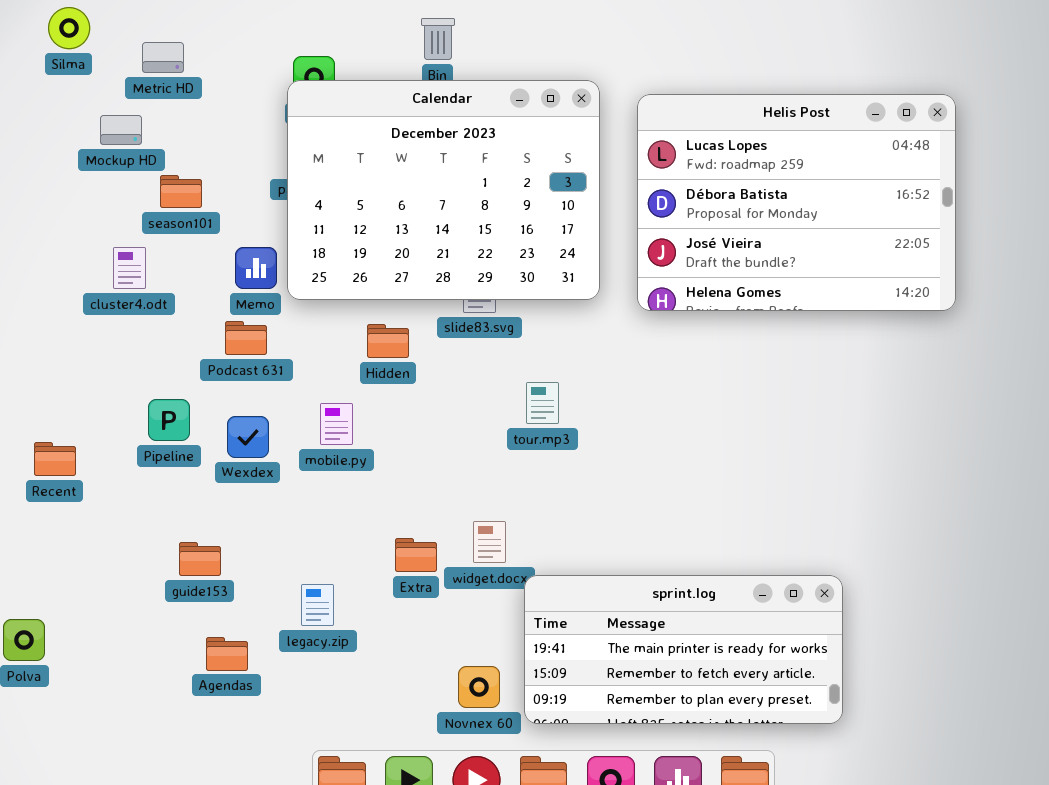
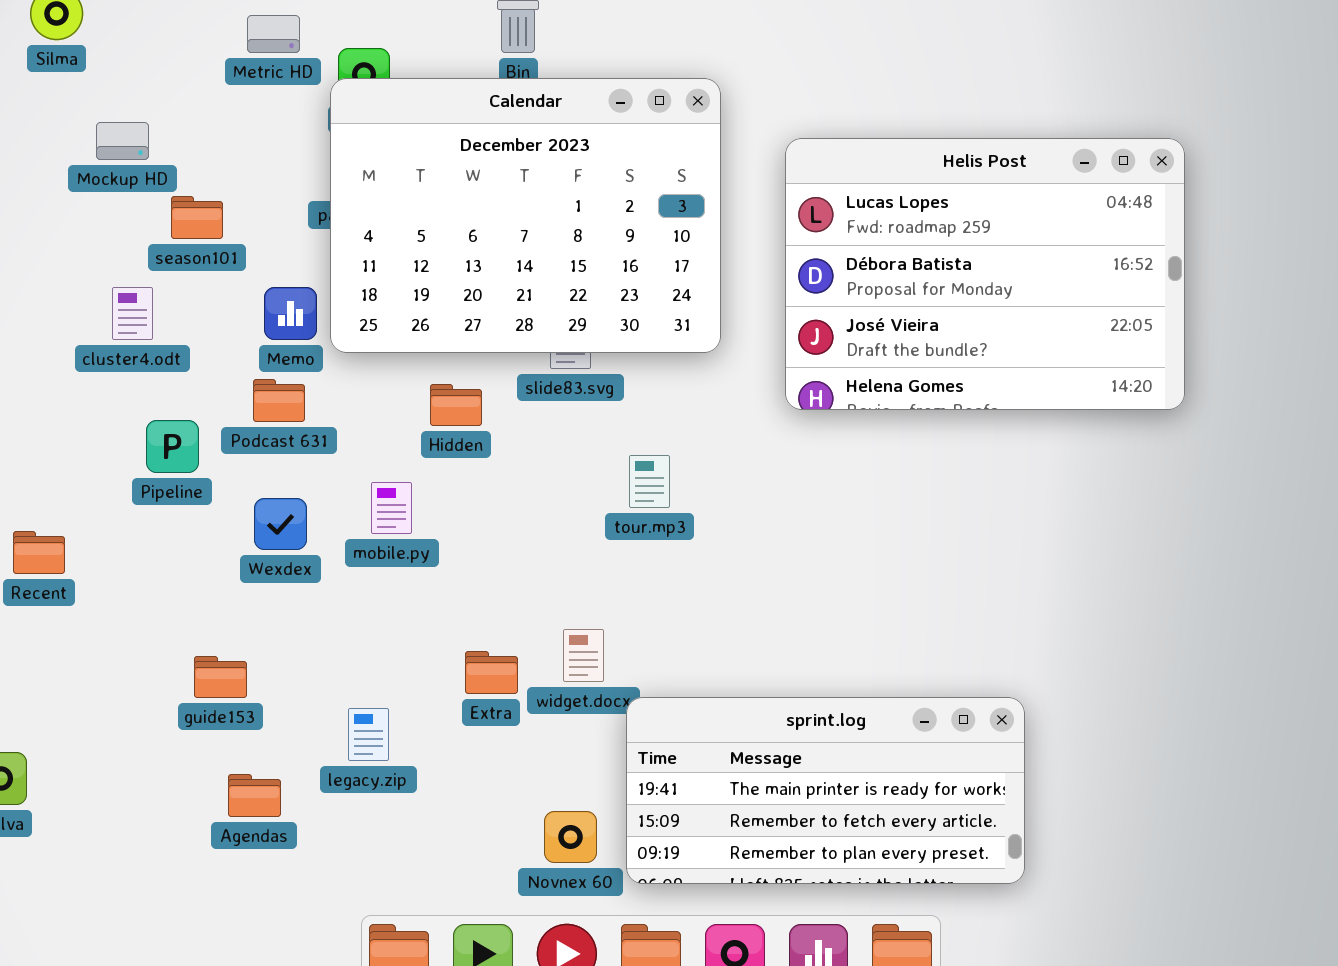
Metric HD: [142,42,184,73] -> [247,15,300,53], moved
Helis Post: [637,94,956,311] -> [785,138,1185,410], moved
Pipeline: [148,399,190,441] -> [146,420,199,473], moved

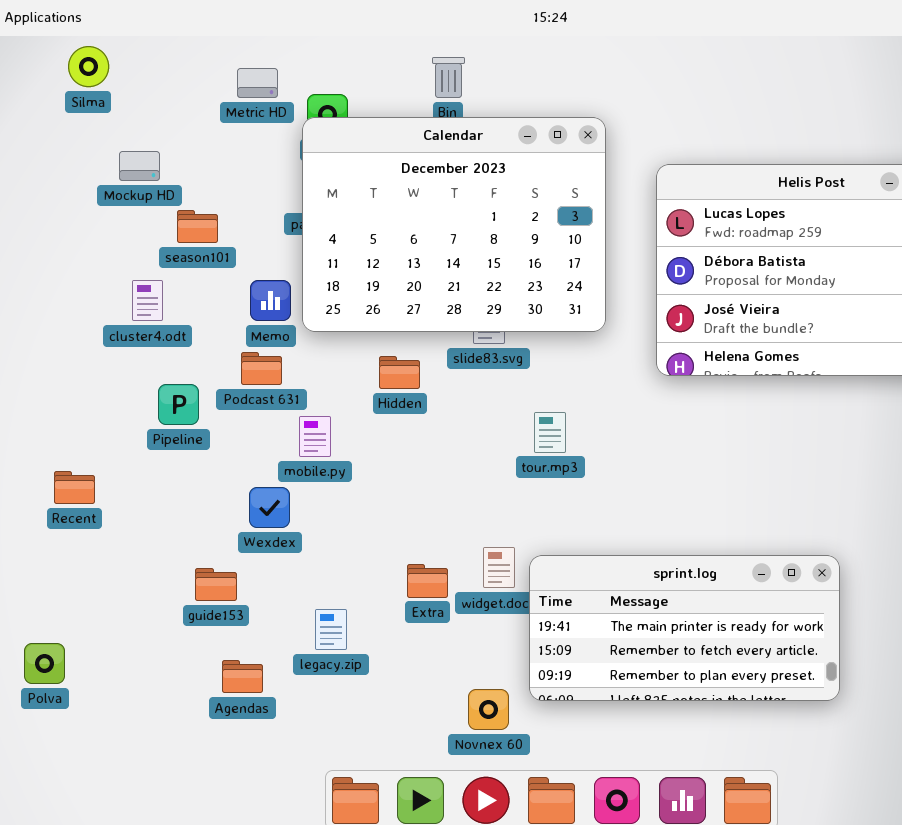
mobile.py: [371,482,412,534] -> [299,416,331,457], moved
Wexdex: [254,498,307,550] -> [249,487,290,528], moved
sprint.log: [626,697,1025,884] -> [529,555,840,701], moved

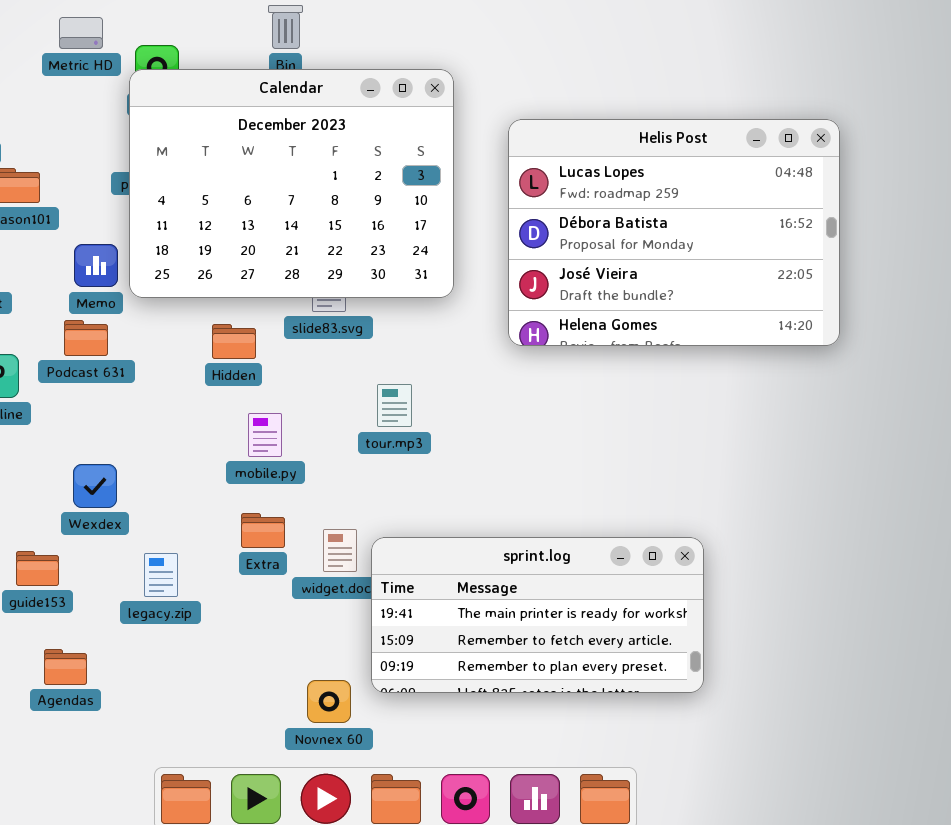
mobile.py: [299,416,331,457] -> [248,413,282,457], moved
Extra: [407,564,448,598] -> [241,513,285,548], moved
legacy.zip: [315,609,347,650] -> [144,553,178,597], moved

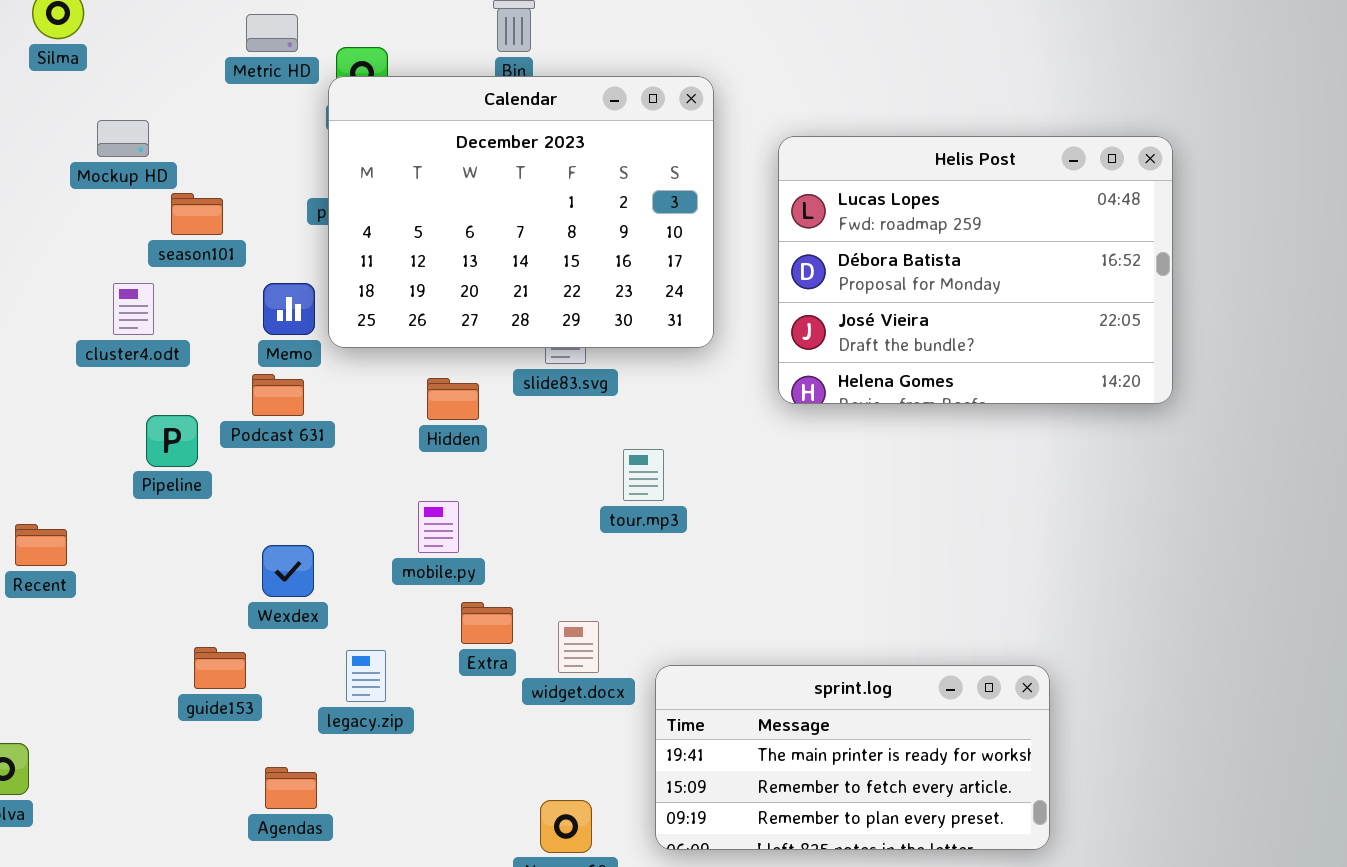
mobile.py: [248,413,282,457] -> [418,501,459,553], moved
sprint.log: [371,537,704,693] -> [655,665,1050,850], moved
Agendas: [44,649,87,685] -> [265,767,317,809], moved

